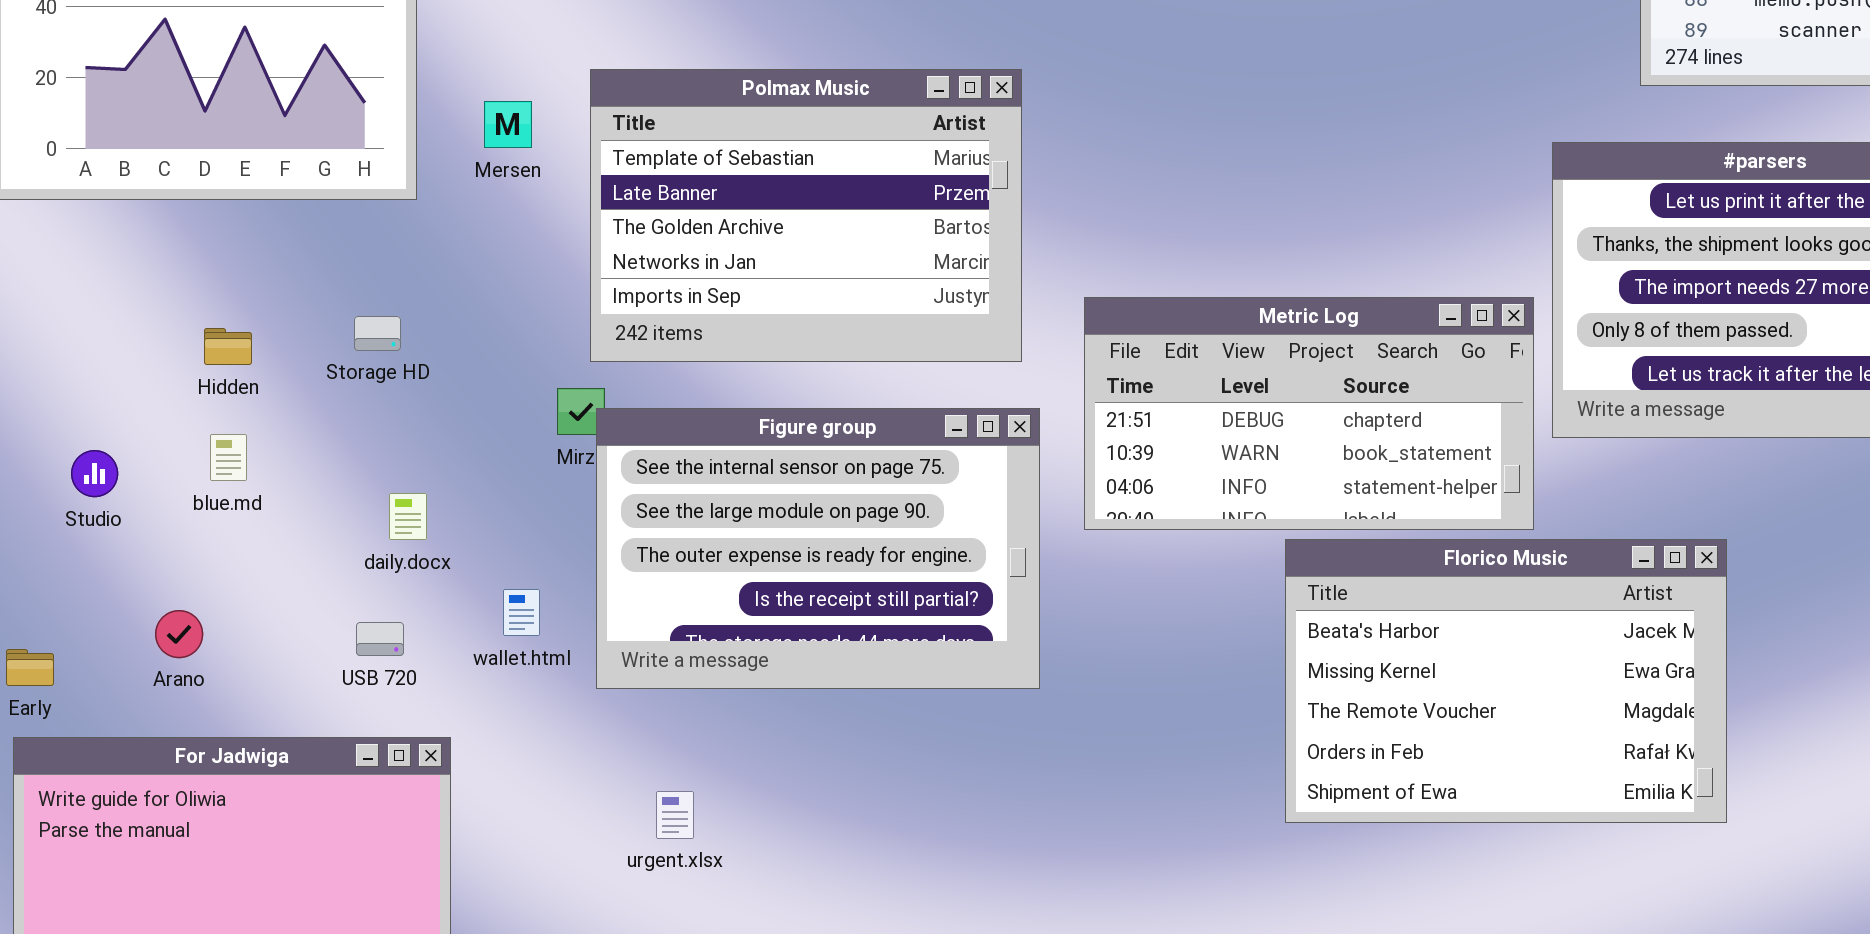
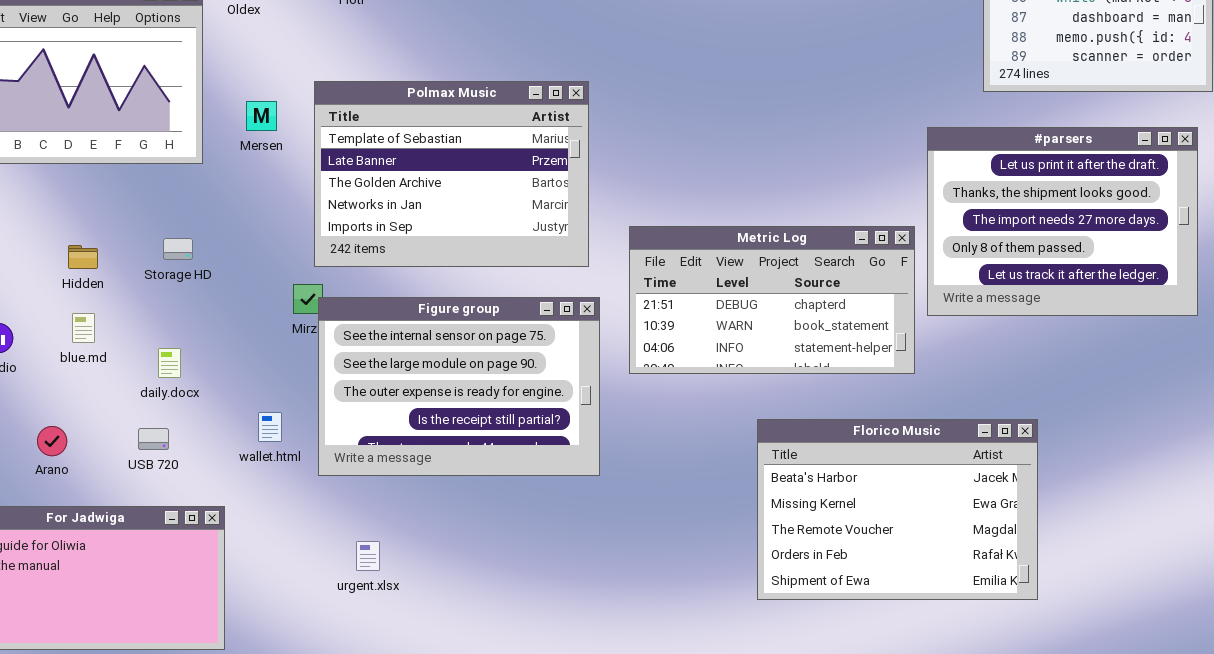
daily.docx: [389,493,427,540] -> [158,348,181,378], moved
Florico Music: [1285,539,1727,823] -> [757,419,1038,600], moved
USB 720: [356,622,404,656] -> [138,428,169,450], moved

